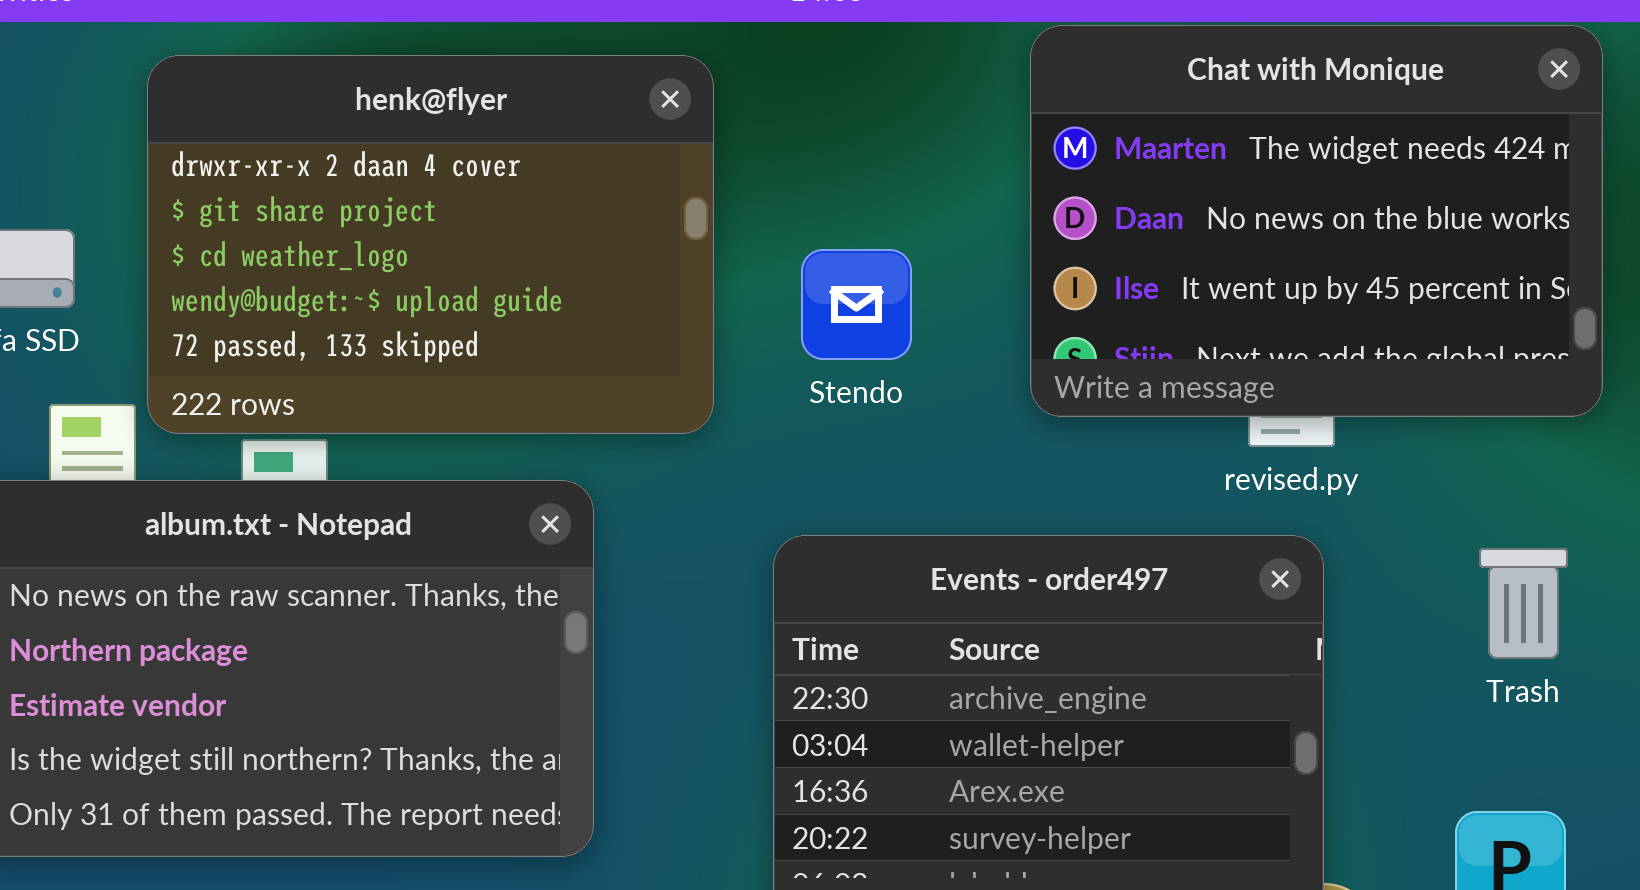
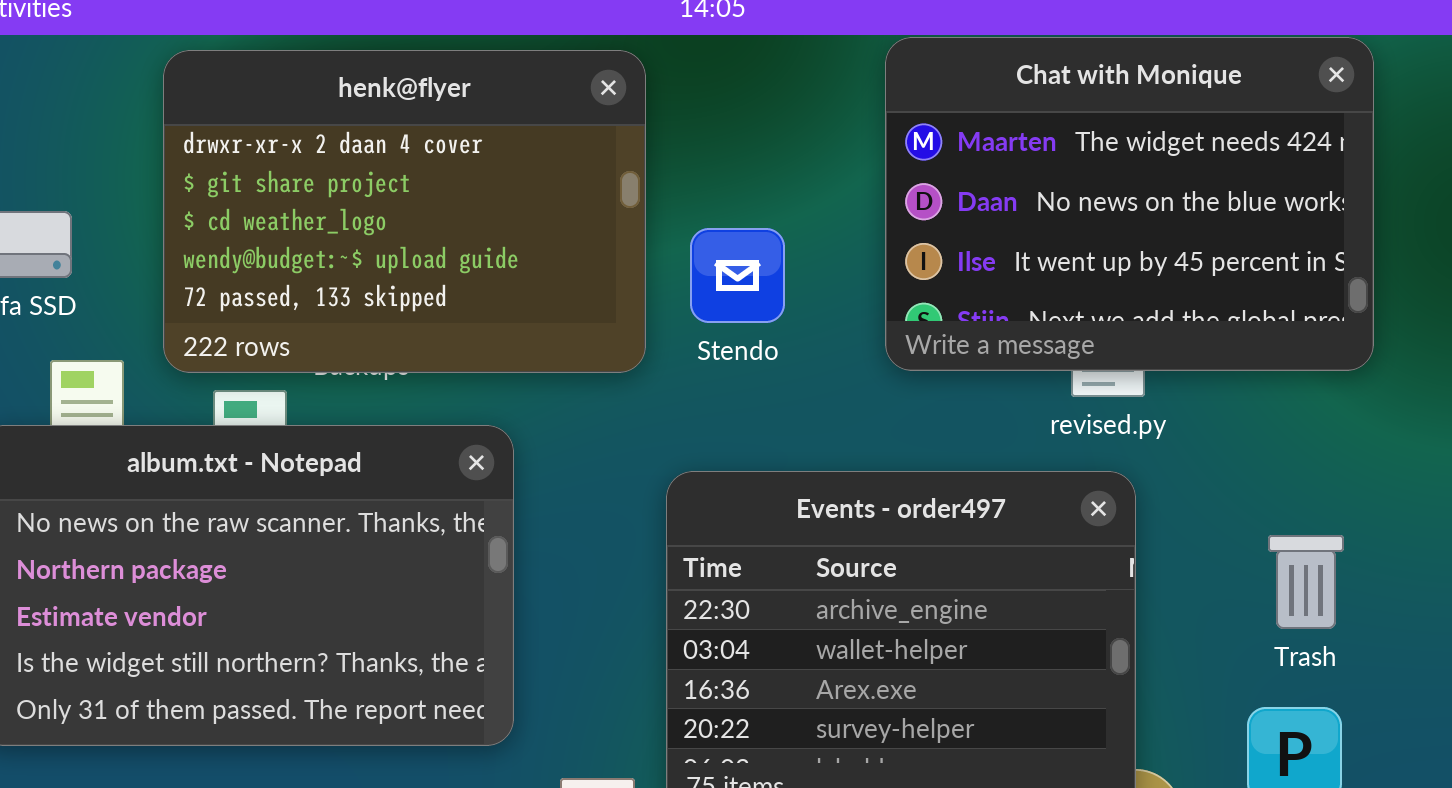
henk@flyer: [147,55,714,434] -> [163,50,646,373], moved
Trash: [1479,548,1568,659] -> [1268,535,1344,629], moved

